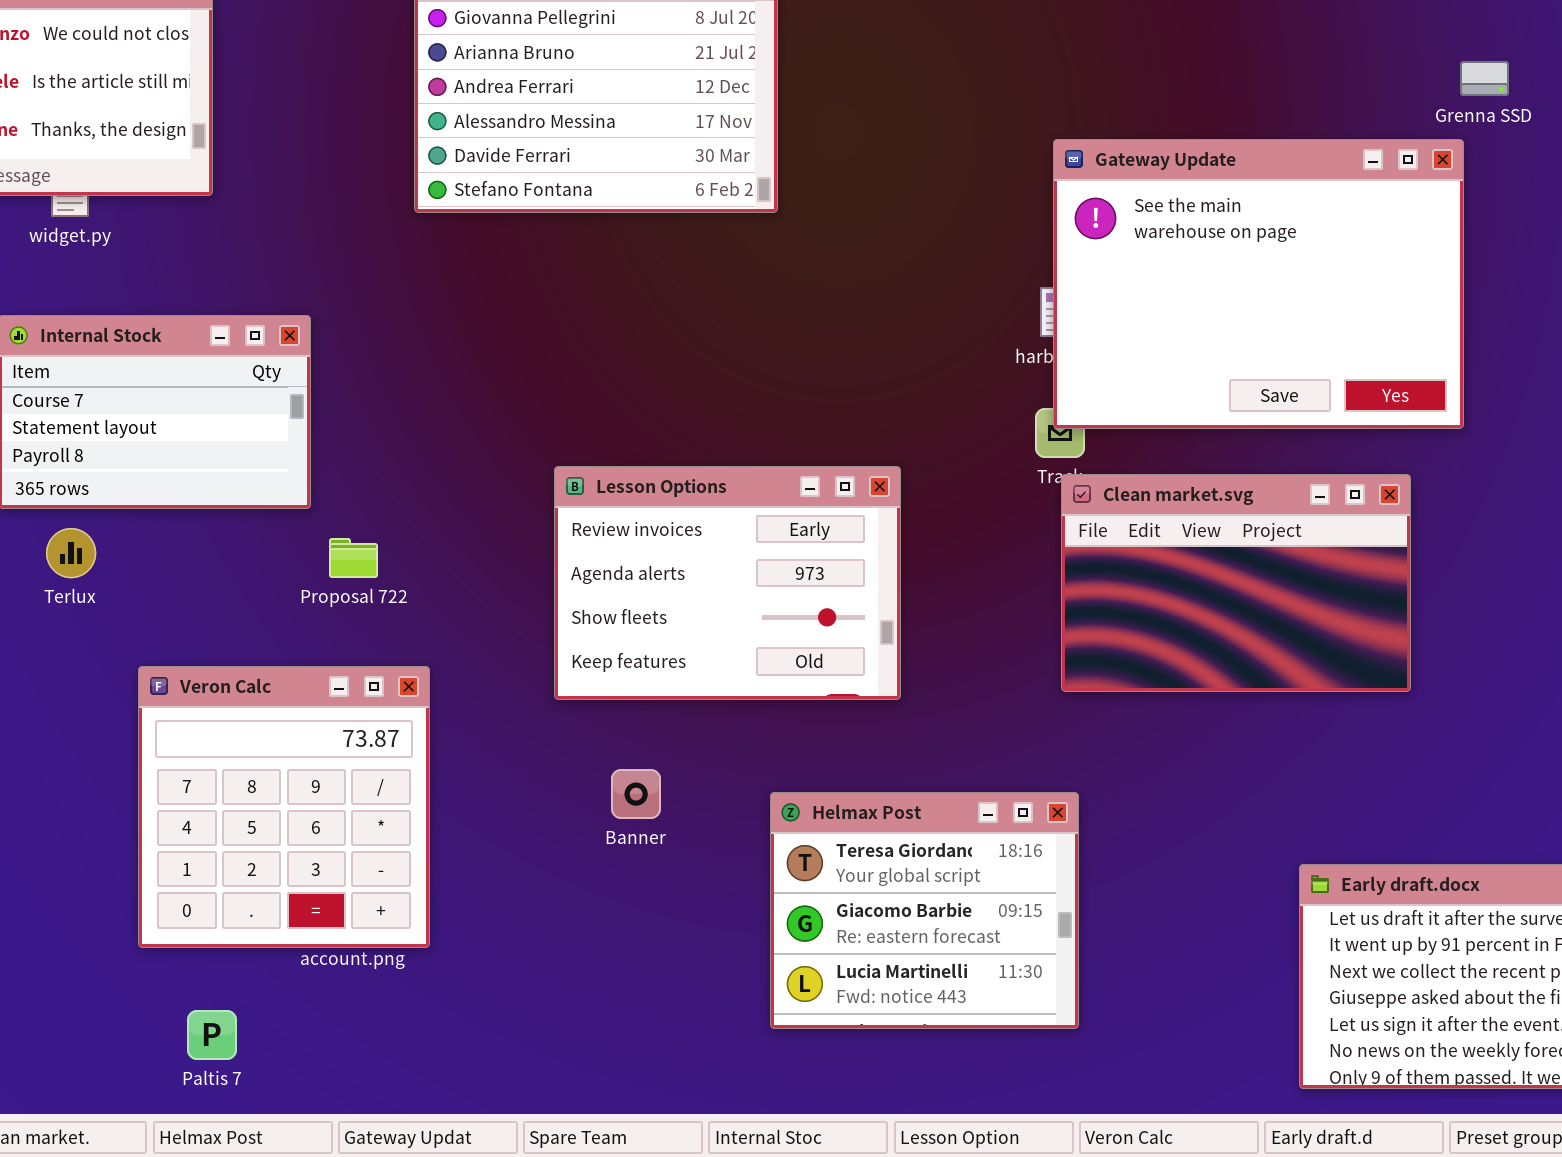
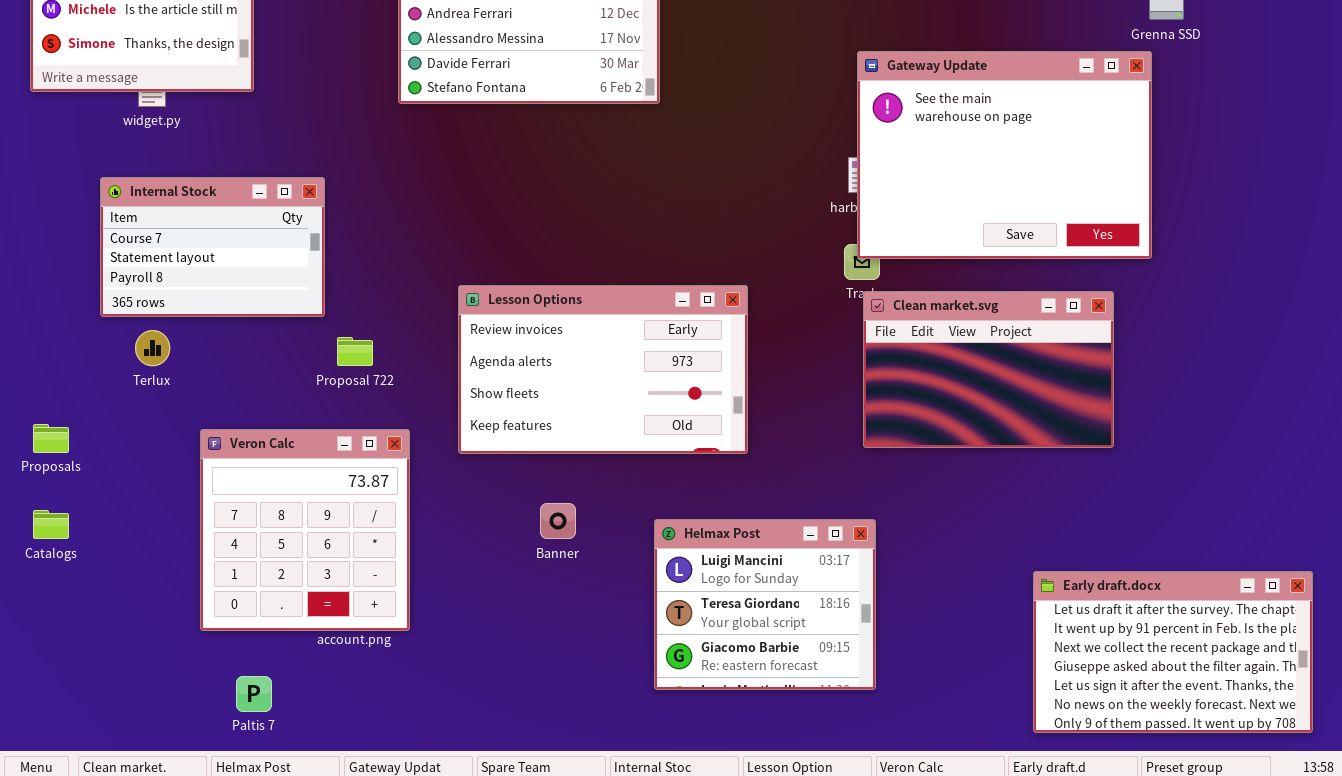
Lesson Options: [554,466,901,700] -> [458,285,748,454], resized
Helmax Post: [770,792,1079,1029] -> [654,519,876,690], scrolled up 1 row

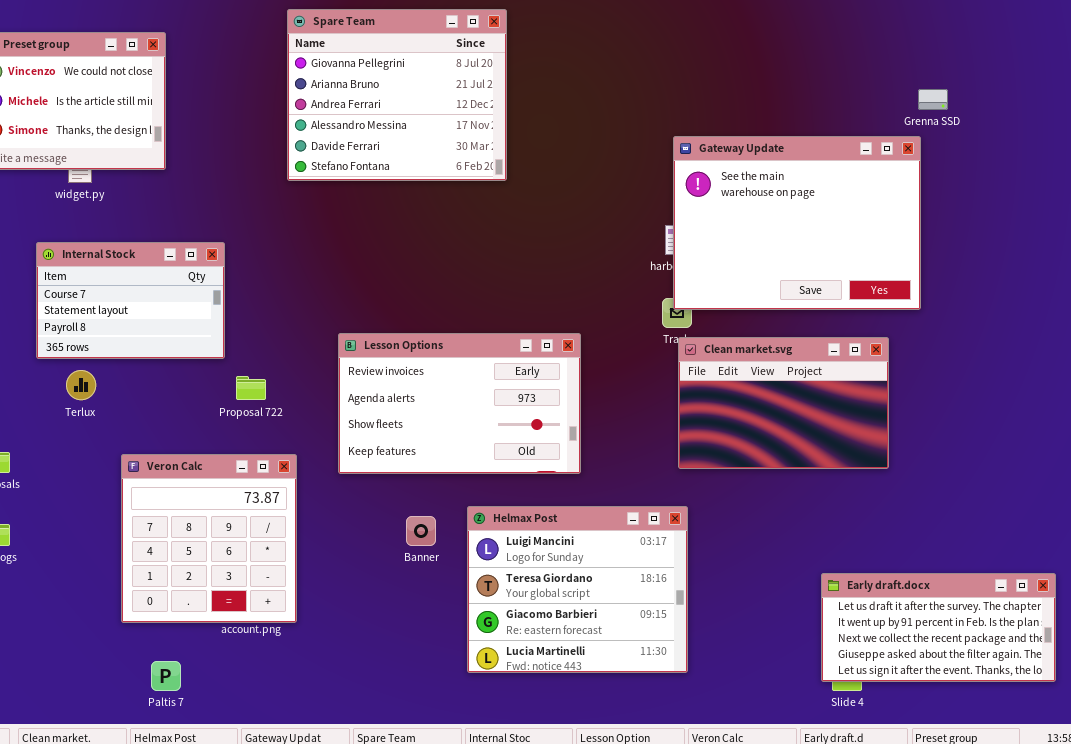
Helmax Post: [654,519,876,690] -> [467,506,688,673], resized
Early draft.docx: [1033,571,1313,733] -> [821,573,1056,682], resized

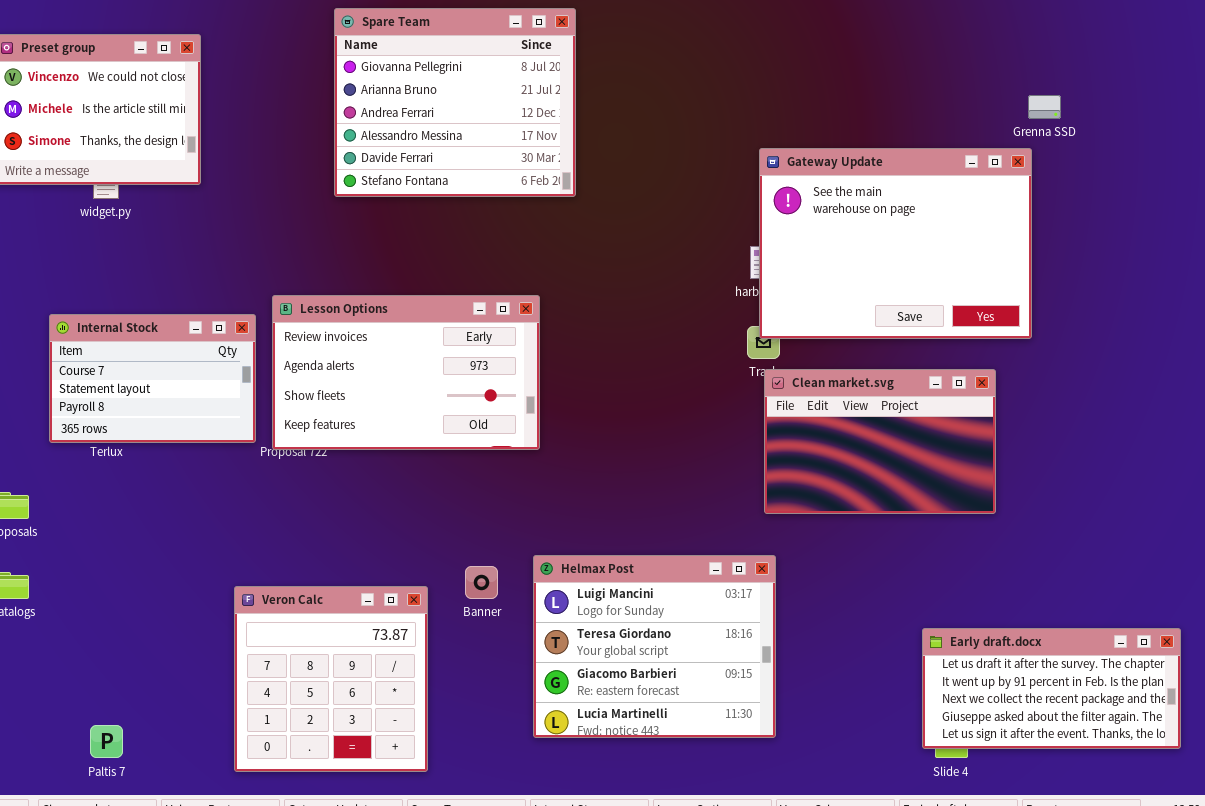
Internal Stock: [36,242,225,359] -> [49,314,256,443], moved
Lesson Options: [338,333,581,474] -> [272,295,540,450], moved
Veron Calc: [121,454,297,623] -> [234,586,428,772], moved
Paltis 7: [151,661,181,691] -> [90,725,123,758], moved

